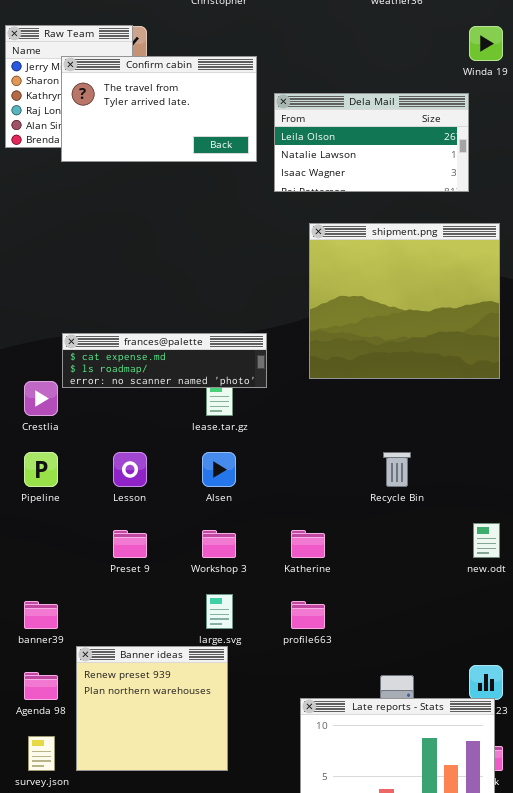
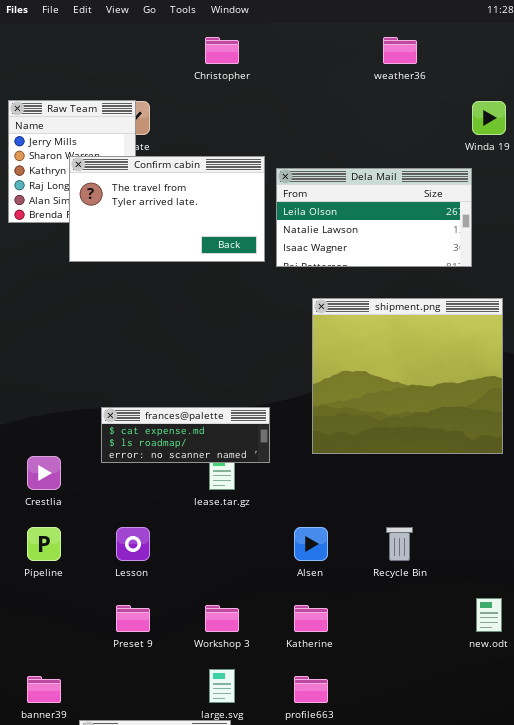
Confirm cabin: [61,56,257,162] -> [69,156,265,262], moved
frances@palette: [62,333,267,388] -> [101,407,270,463], resized
Alsen: [202,452,236,487] -> [294,527,328,561], moved

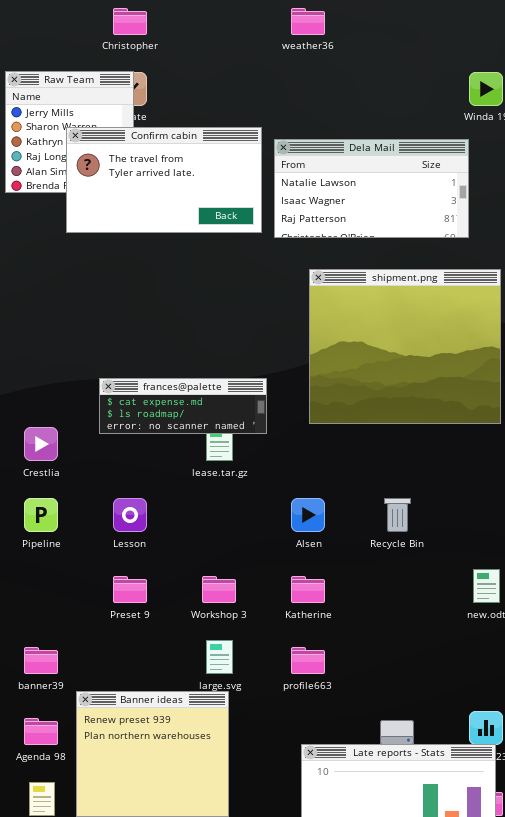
Christopher: [205,37,239,64] -> [113,8,147,35], moved
weather36: [383,37,417,64] -> [291,8,325,35], moved
Dela Mail: [276,168,472,267] -> [274,139,469,238], scrolled down 1 row

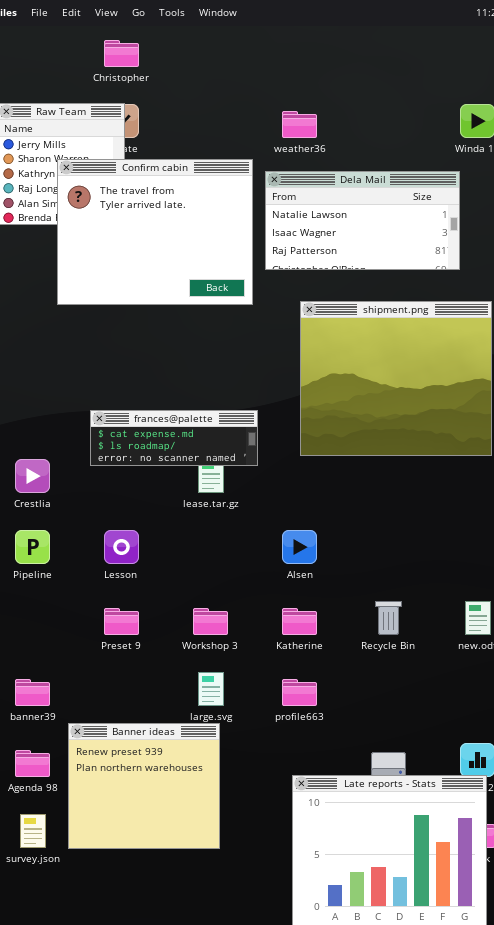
weather36: [291,8,325,35] -> [282,111,317,138], moved
Confirm cabin: [66,127,262,233] -> [57,159,253,305], resized
Recycle Bin: [384,498,411,532] -> [375,601,402,635], moved

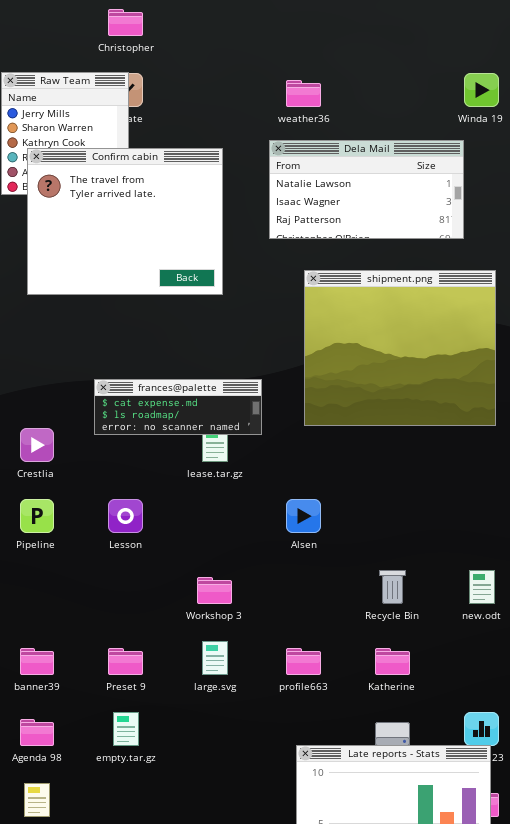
Confirm cabin: [57,159,253,305] -> [27,148,223,295], moved
Preset 9: [104,608,139,635] -> [108,648,143,675], moved
Katherine: [282,608,317,635] -> [375,648,410,675], moved
Banner ideas: [68,723,220,849] -> none, closed

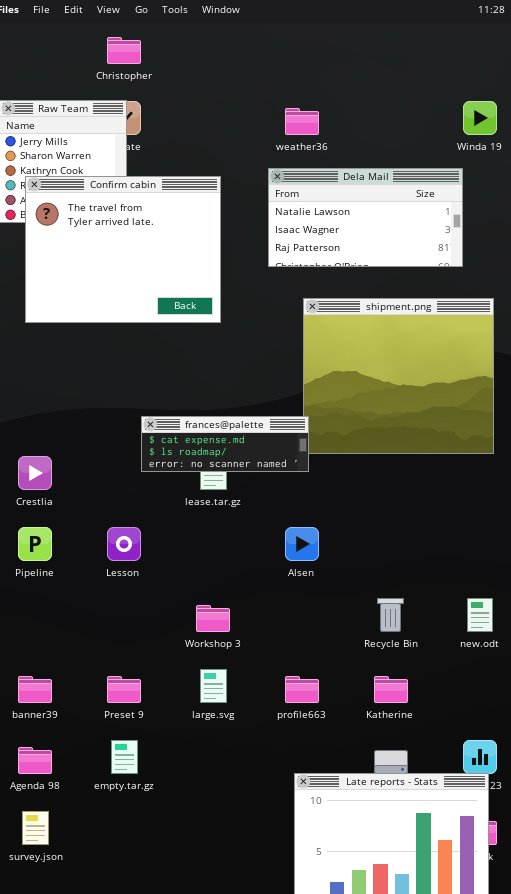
frances@palette: [94,379,262,435] -> [141,416,309,472], moved

